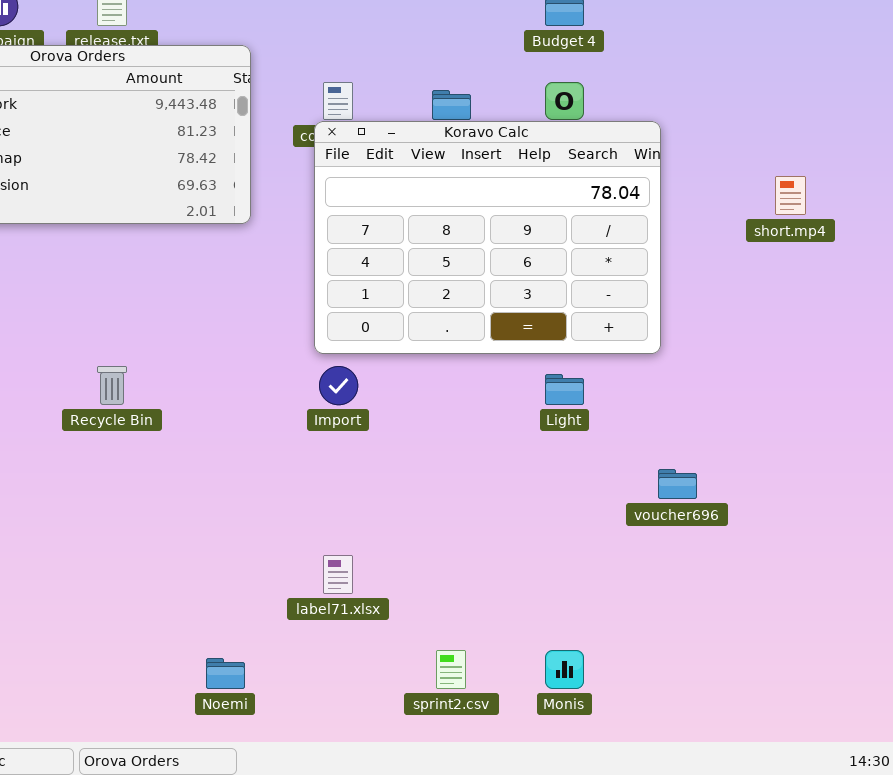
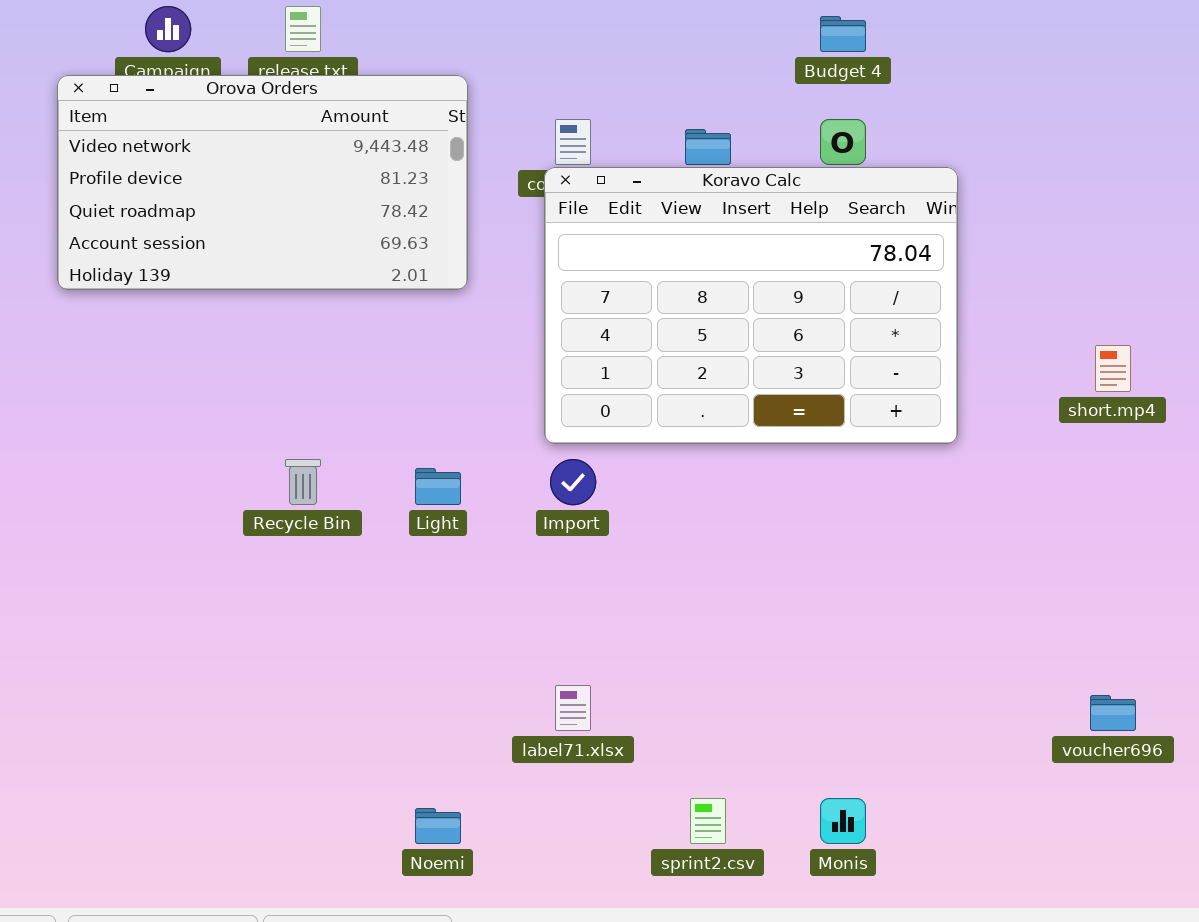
short.mp4: [775,176,806,215] -> [1095,345,1131,392], moved
Light: [545,374,584,405] -> [415,468,461,505], moved
voucher696: [658,469,697,499] -> [1090,695,1136,731], moved

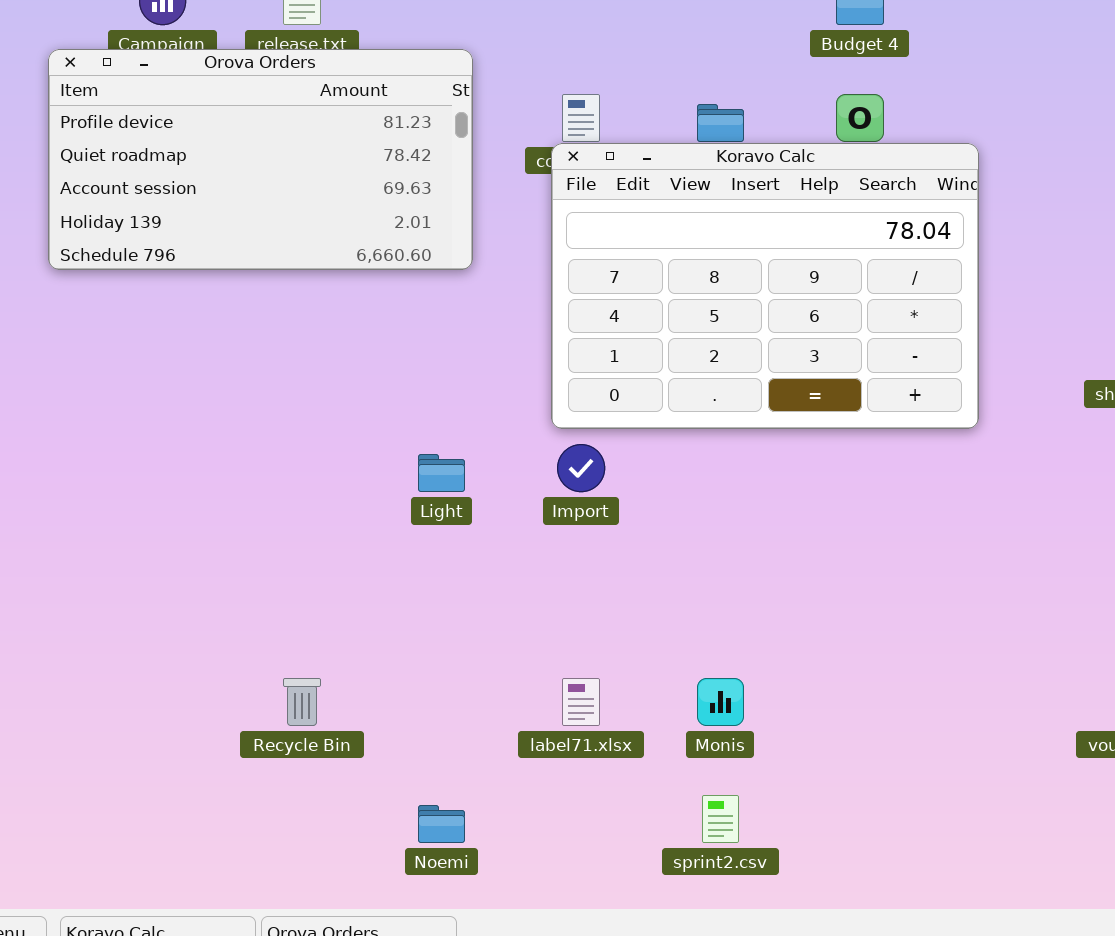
Orova Orders: [57,75,468,290] -> [48,49,473,270], scrolled down 1 row
Recycle Bin: [285,459,321,505] -> [283,678,321,726], moved
Monis: [820,798,866,844] -> [697,678,744,726], moved

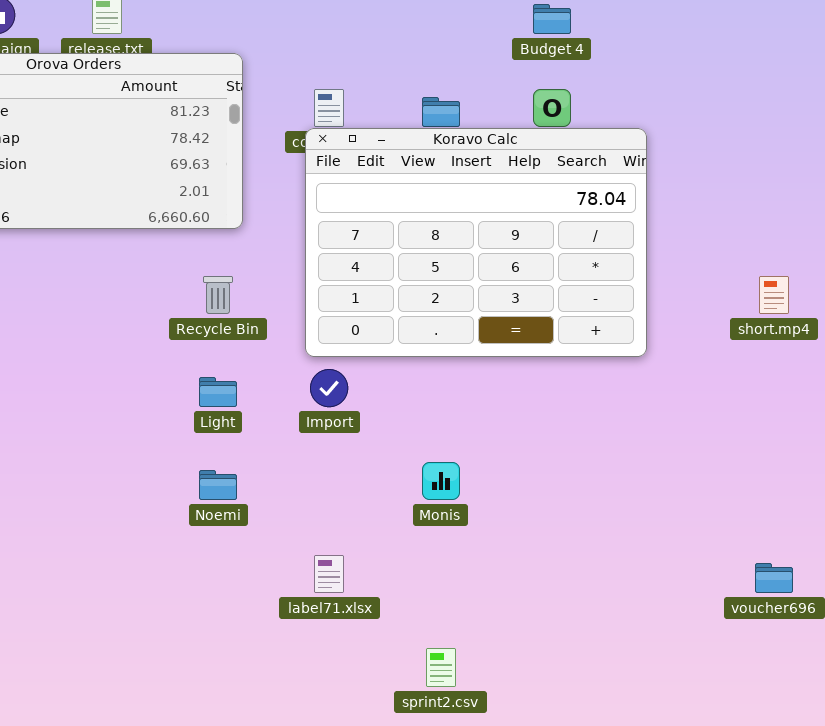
Recycle Bin: [283,678,321,726] -> [203,276,233,314], moved
Monis: [697,678,744,726] -> [422,462,460,500], moved
Noemi: [418,805,465,843] -> [199,470,237,500], moved

